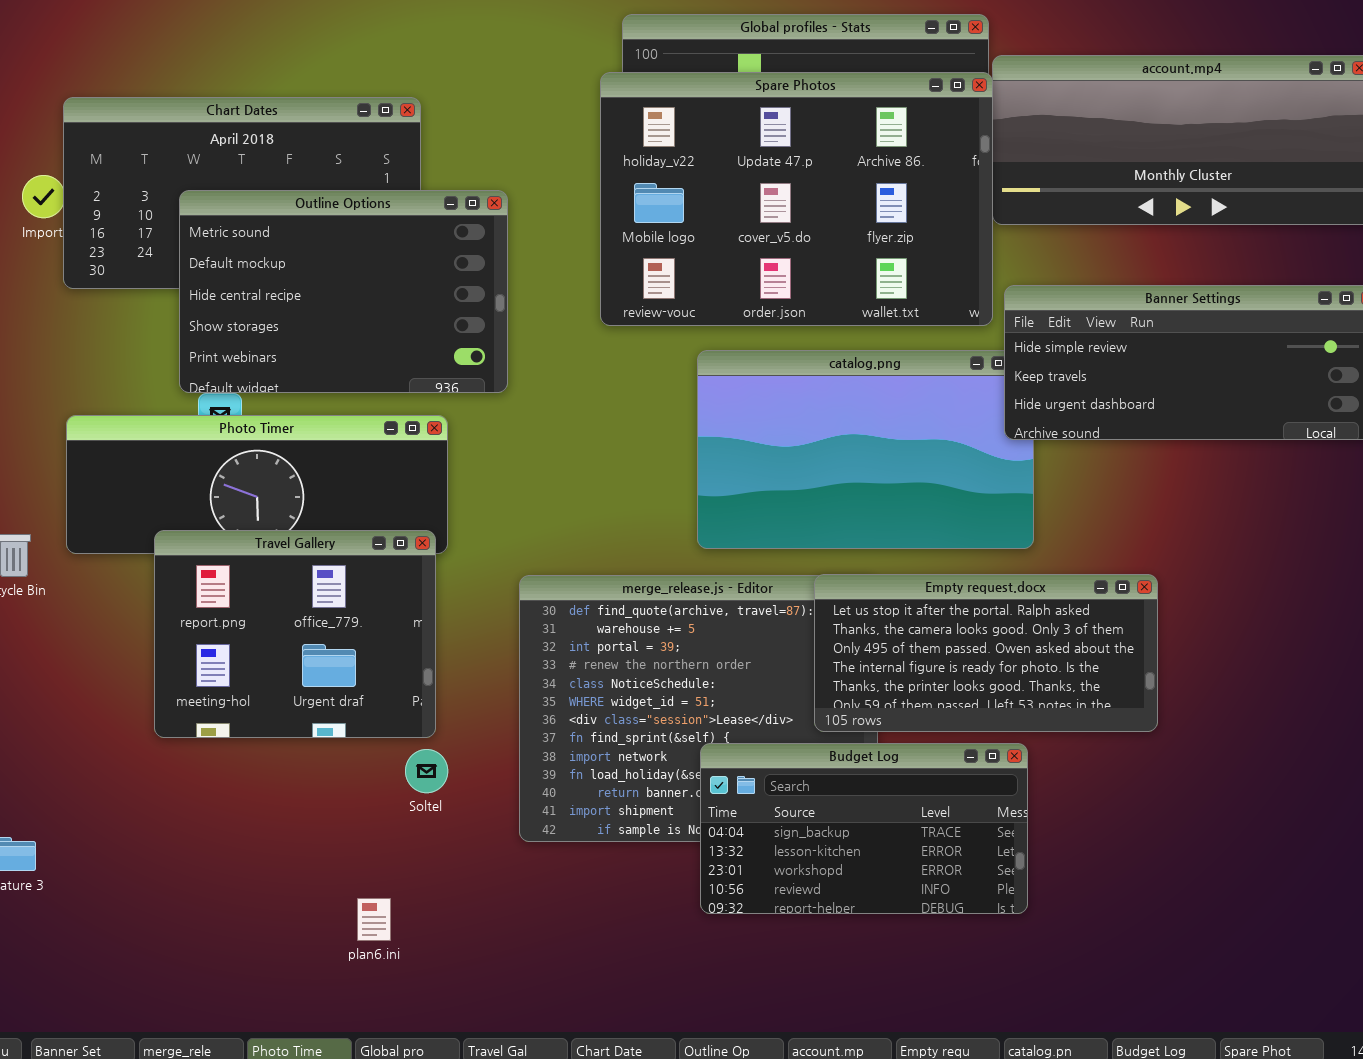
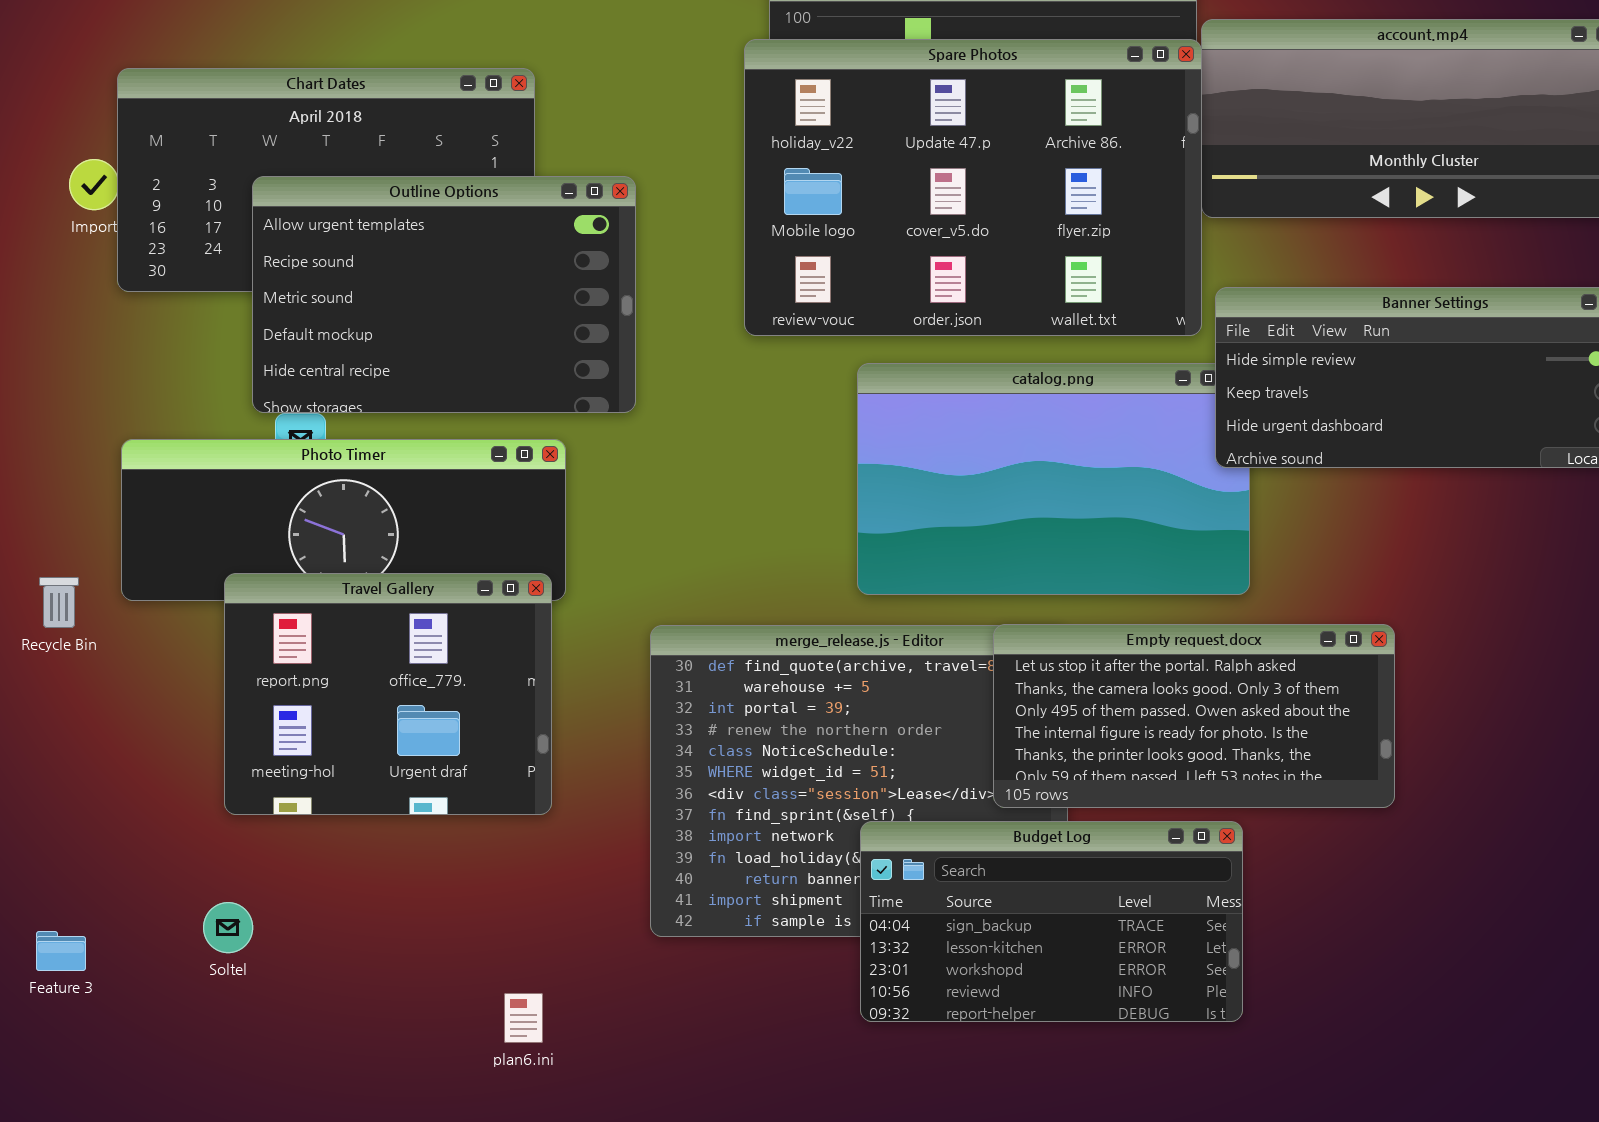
Outline Options: [179,190,508,393] -> [252,176,636,413], scrolled up 2 rows
Soltel: [405,749,448,793] -> [203,902,253,953], moved
plan6.ini: [357,898,391,941] -> [504,993,543,1043], moved

